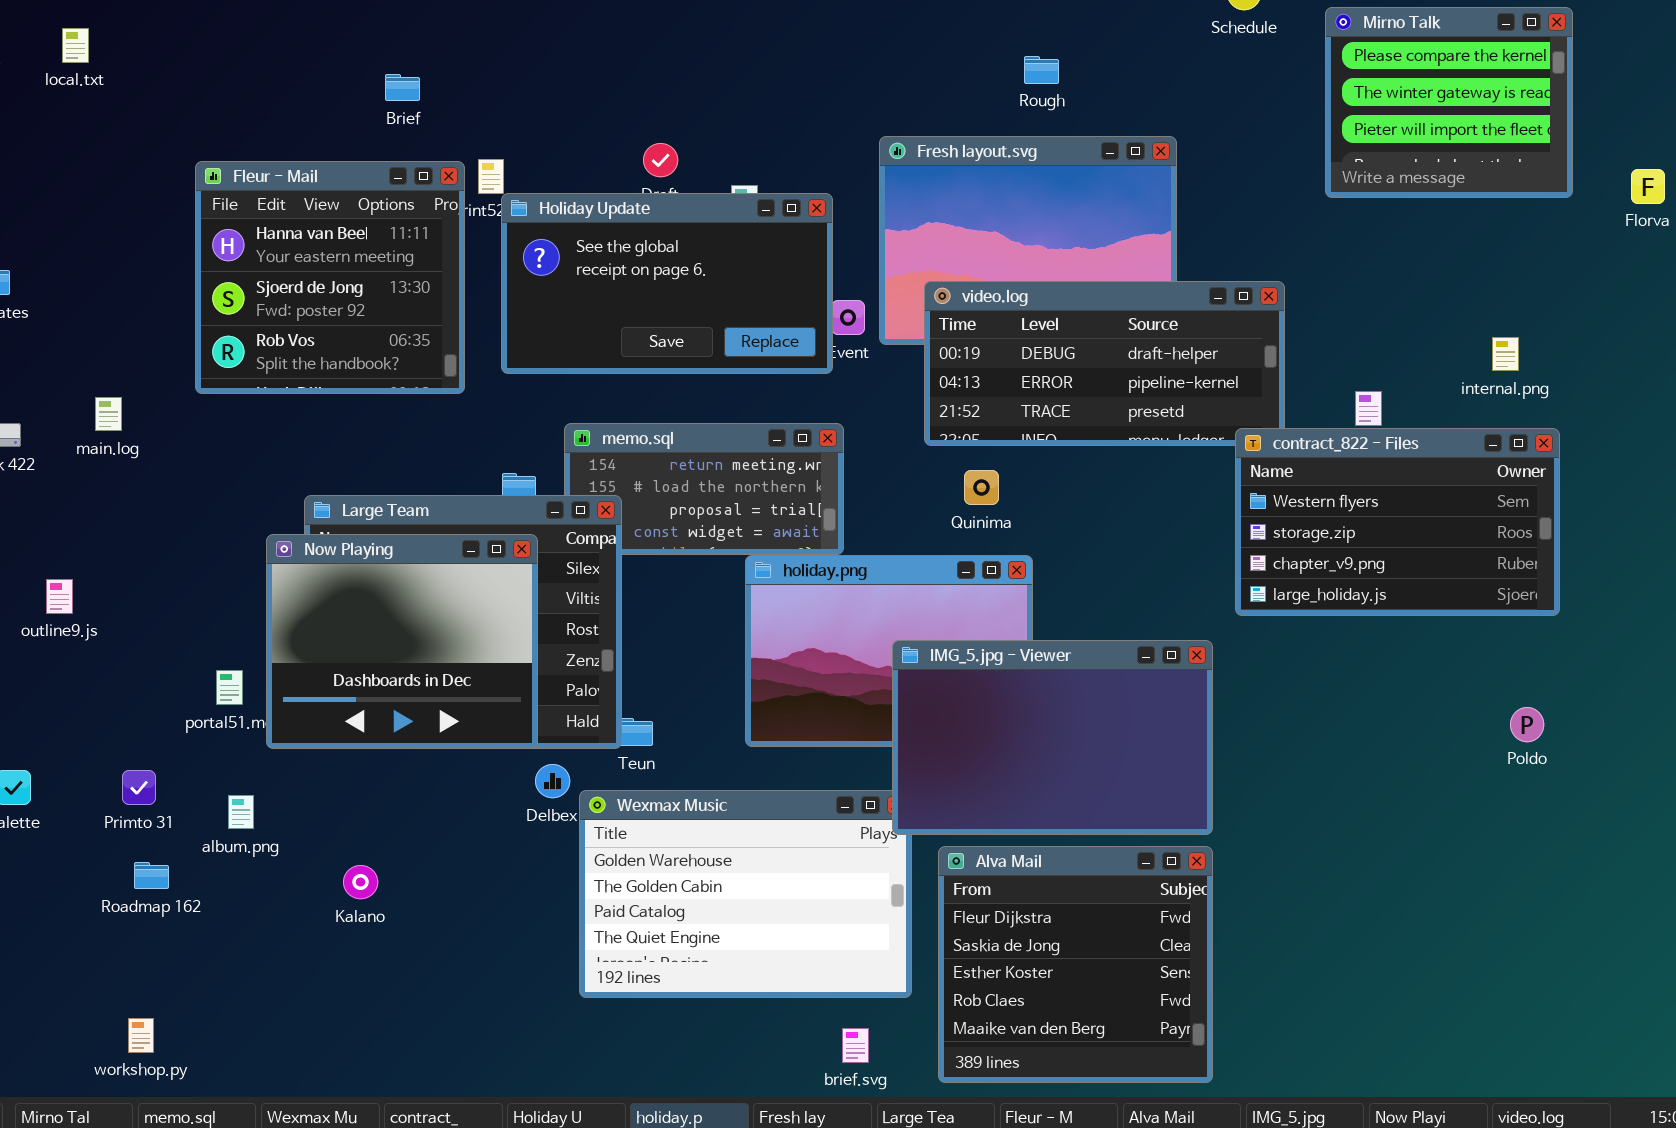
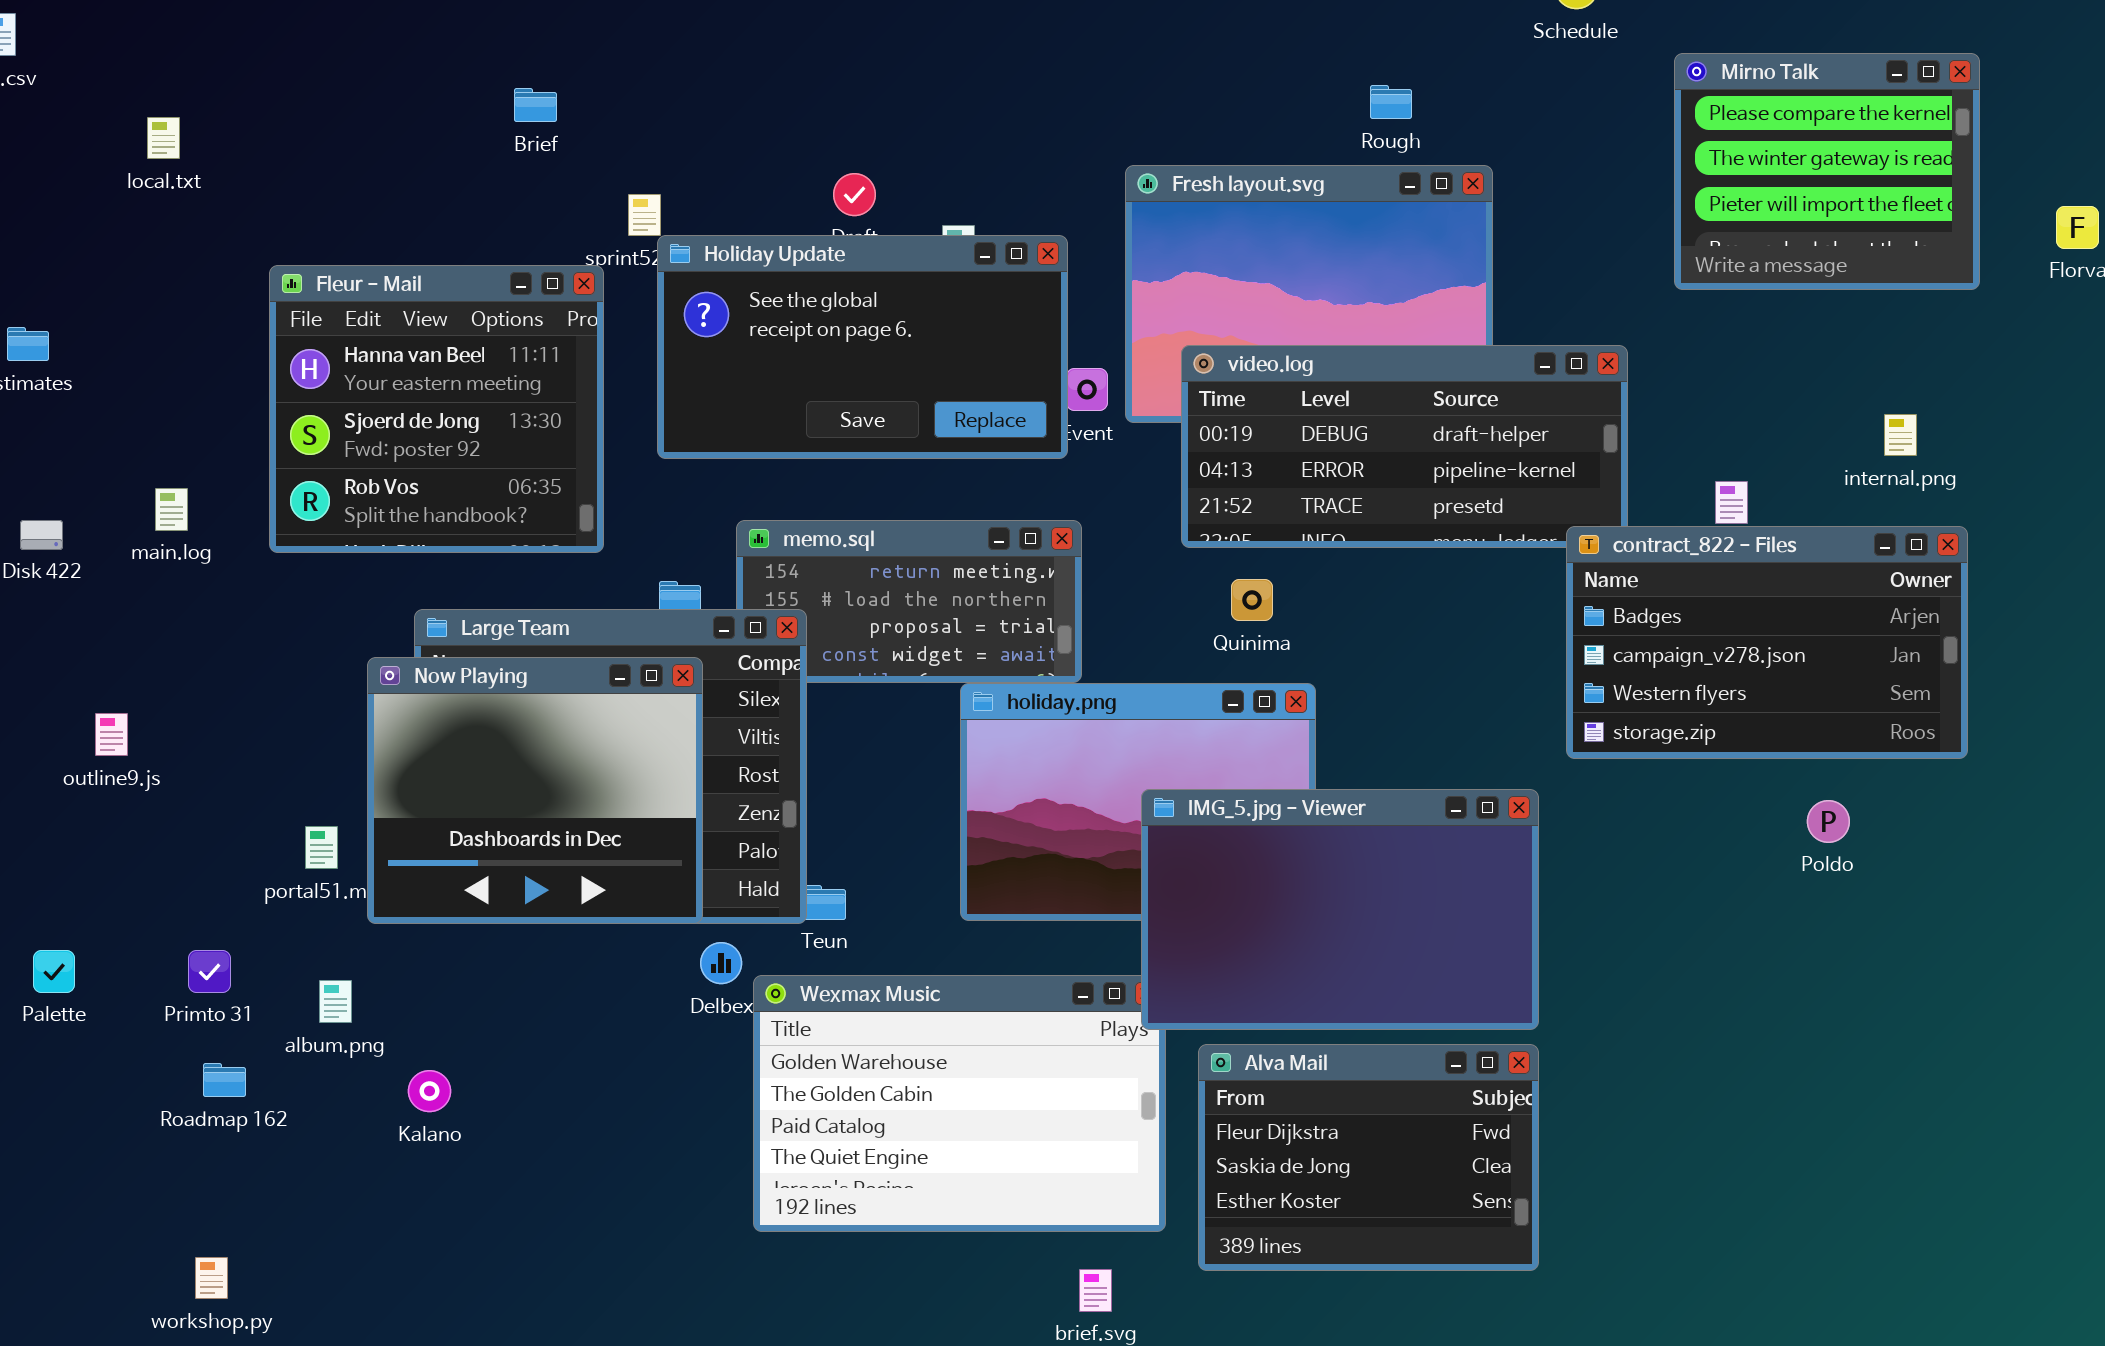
Mirno Talk: [1325,7,1573,198] -> [1674,53,1980,290], moved
local.txt: [62,28,89,63] -> [147,117,180,159], moved
Rough: [1024,56,1059,84] -> [1370,85,1412,119], moved
Fleur - Mail: [195,161,465,394] -> [269,265,604,553], moved
contract_822 - Files: [1235,428,1560,616] -> [1566,526,1968,759], scrolled up 2 rows
Poldo: [1510,707,1544,742] -> [1807,800,1850,843], moved
Alva Mail: [938,846,1213,1083] -> [1198,1044,1539,1271], resized
Kalano: [343,865,378,899] -> [408,1070,451,1112], moved

